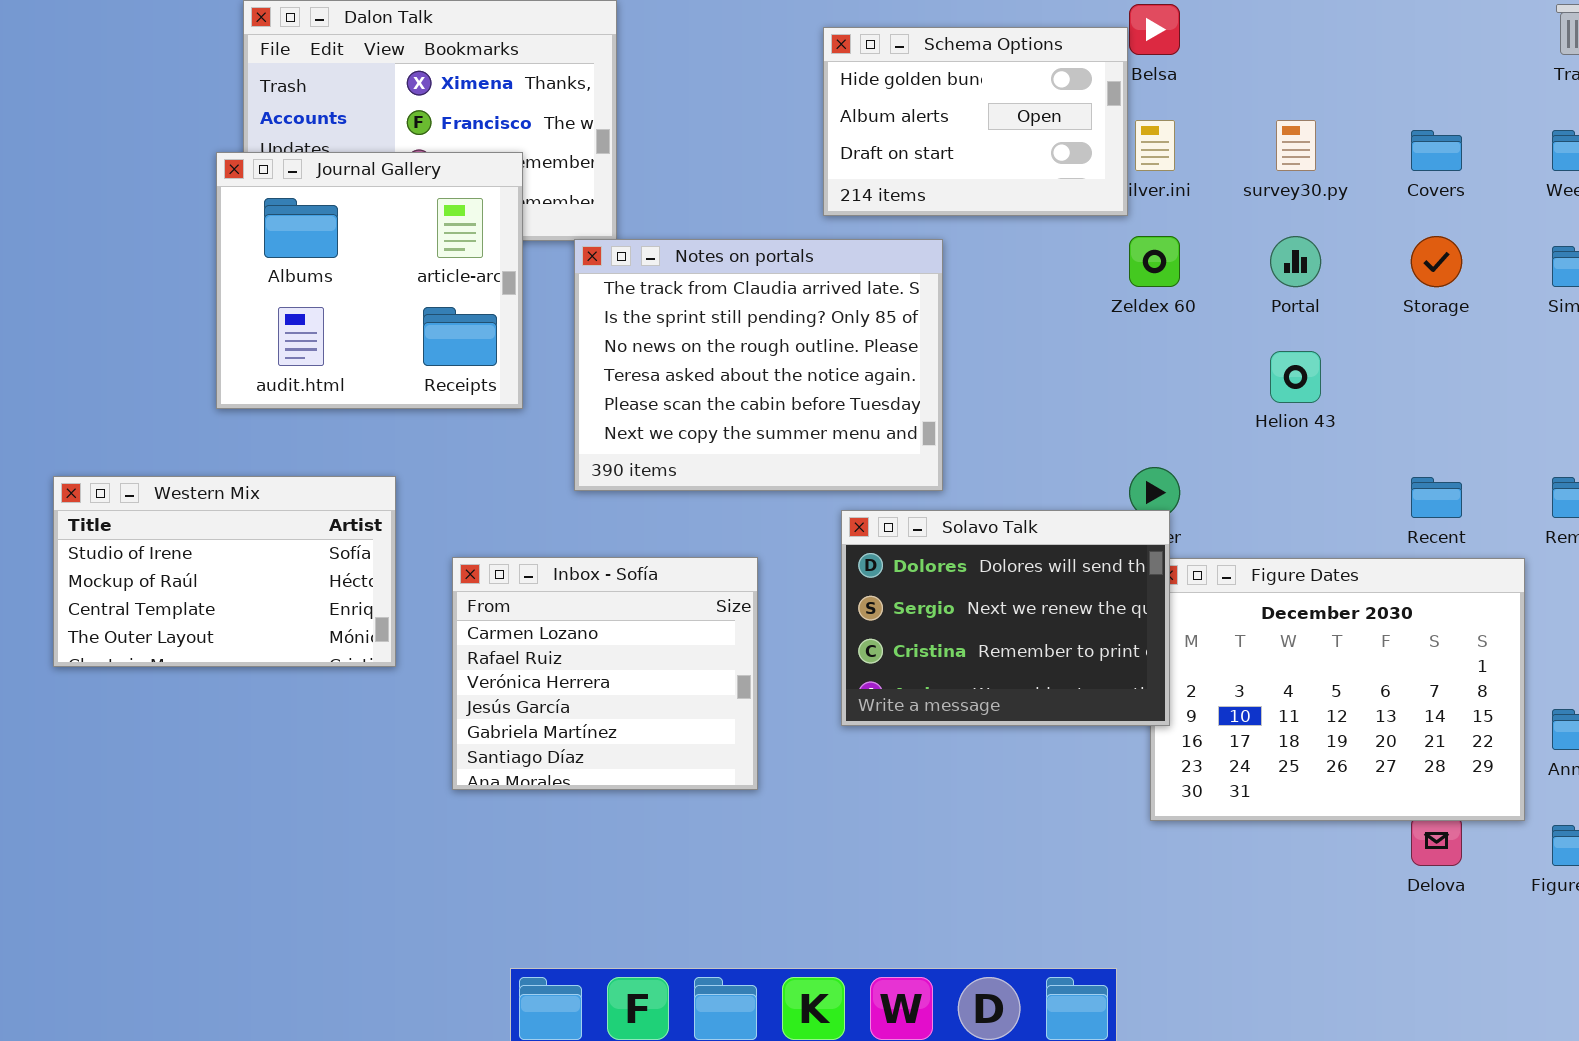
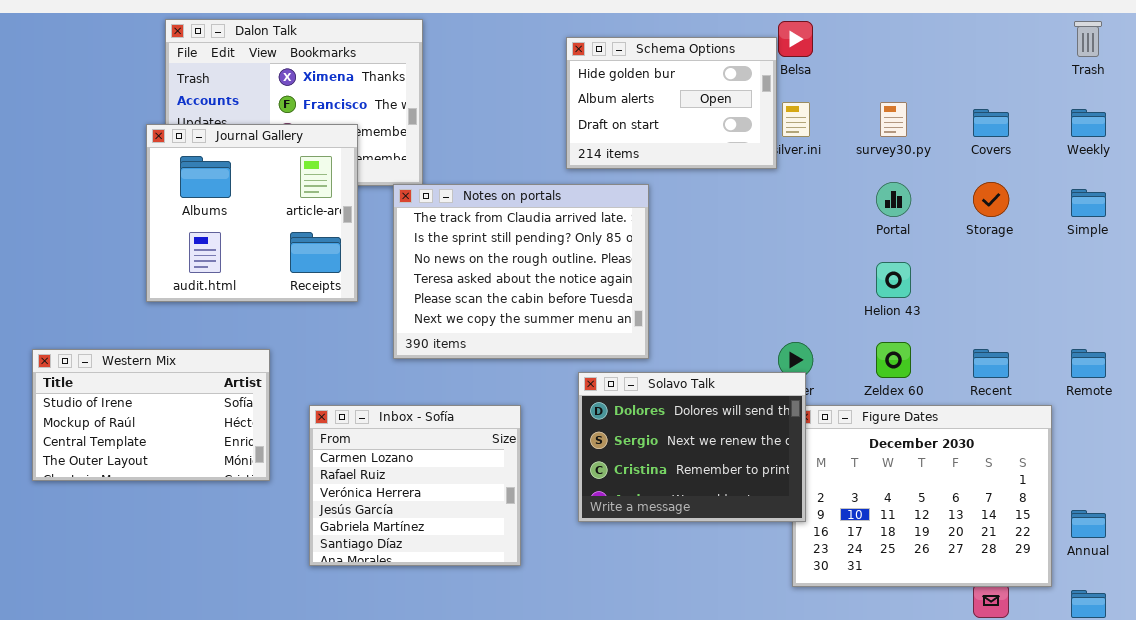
Zeldex 60: [1129,236,1180,287] -> [876,342,911,378], moved

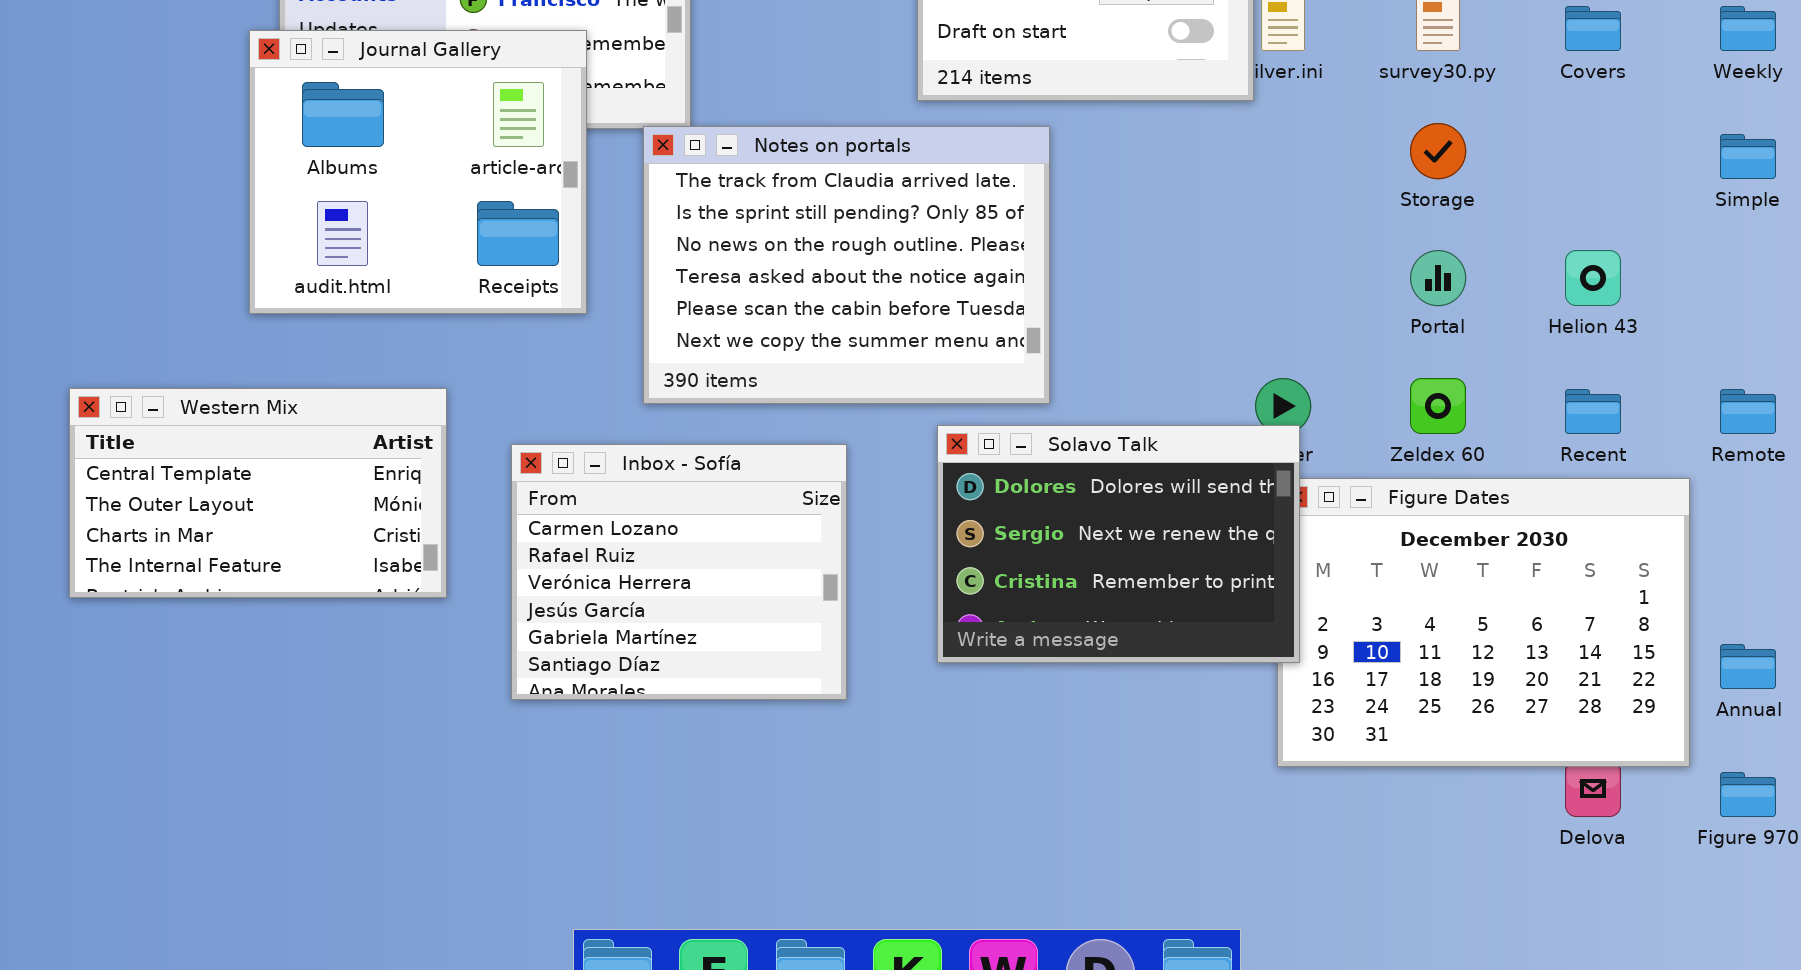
Portal: [876,182,911,217] -> [1410,250,1466,306], moved
Storage: [973,182,1009,217] -> [1410,123,1466,179], moved
Helion 43: [876,262,911,298] -> [1565,250,1621,306], moved
Western Mix: [32,349,270,481] -> [69,388,447,598], scrolled down 2 rows
Inbox - Sofía: [309,405,521,566] -> [511,444,847,700], moved

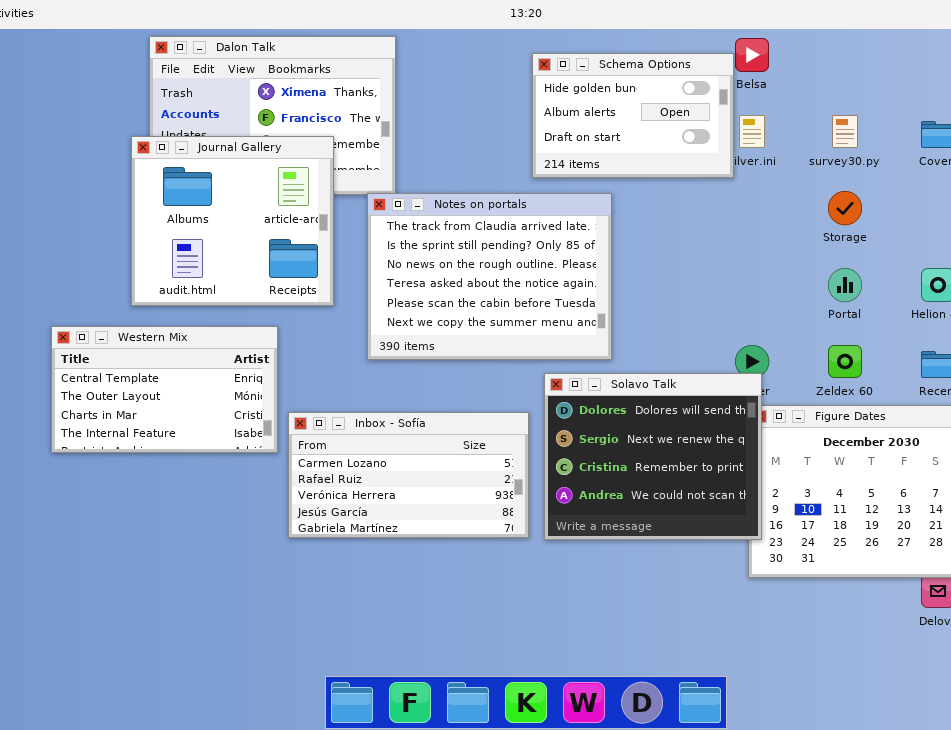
Western Mix: [69,388,447,598] -> [51,326,278,453], moved
Solavo Talk: [937,425,1300,663] -> [544,373,762,540], resized
Inbox - Sofía: [511,444,847,700] -> [288,412,529,538], resized

